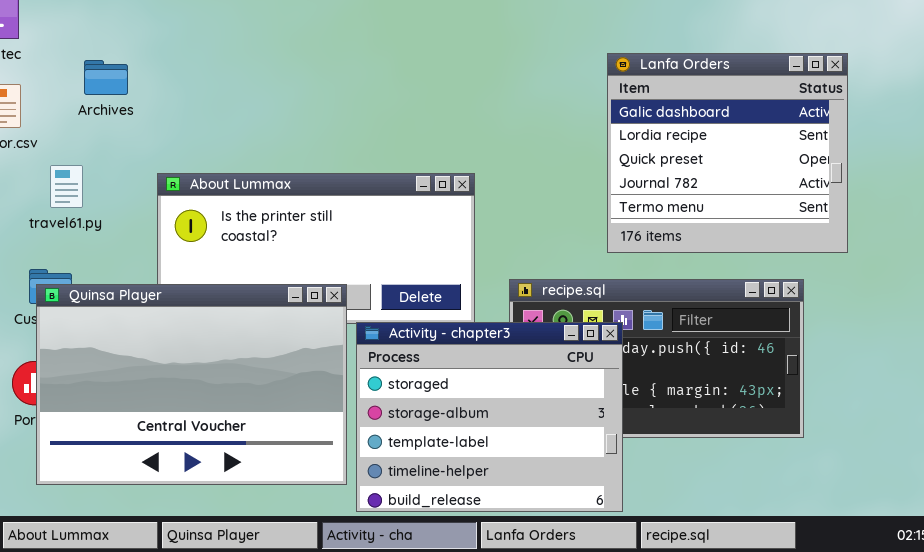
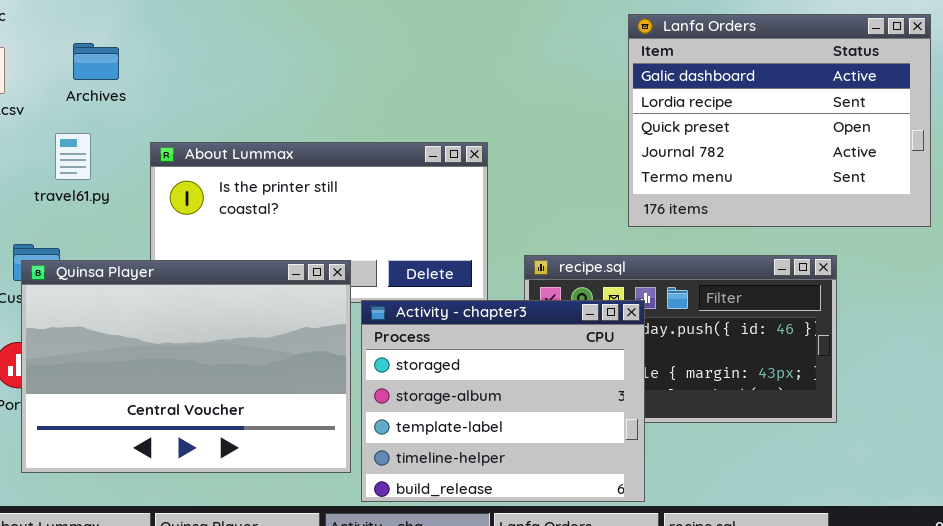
Lanfa Orders: [607,53,848,253] -> [628,14,931,227], resized
Archives: [84,60,128,95] -> [73,43,119,80], moved
travel61.py: [50,165,83,208] -> [55,133,91,180], moved

